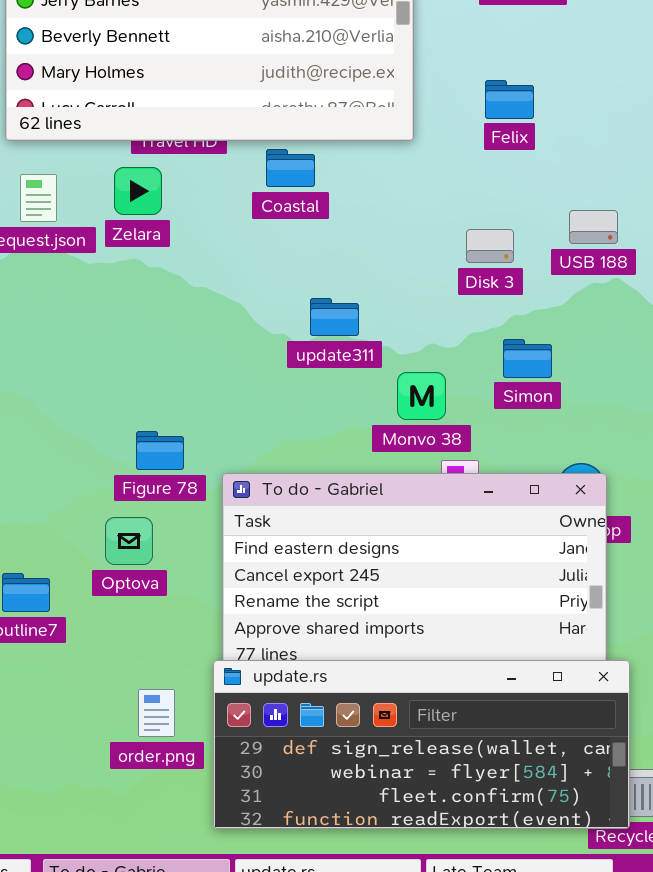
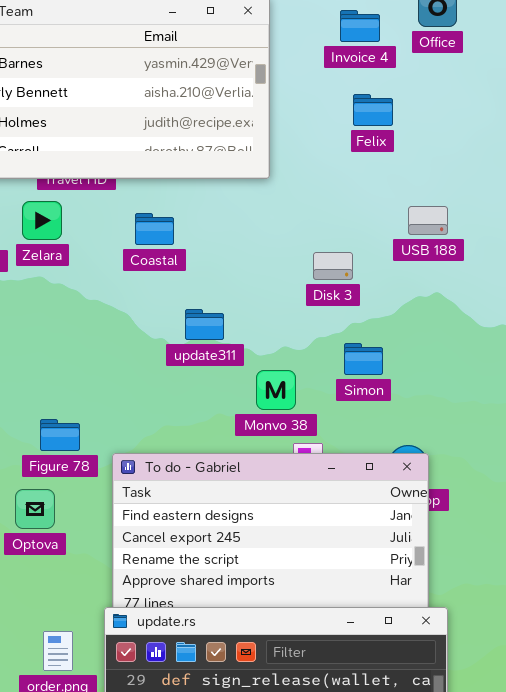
Felix: [485,80,534,119] -> [353,94,393,126], moved
Coastal: [266,149,315,187] -> [135,213,174,245], moved
USB 188: [569,210,618,244] -> [408,206,448,235], moved

